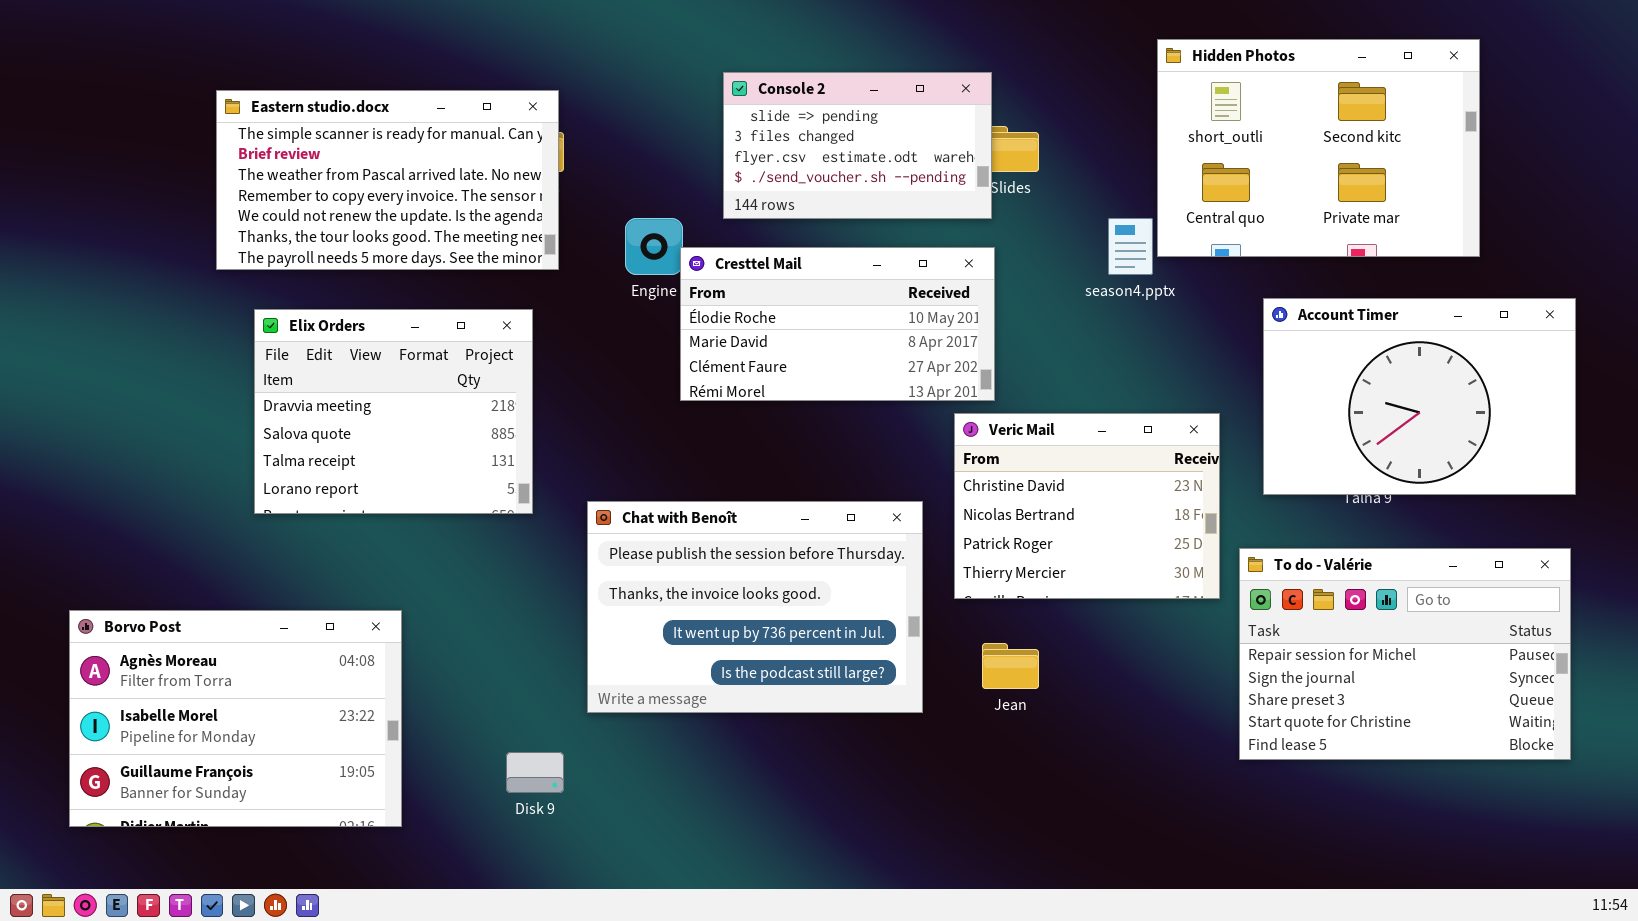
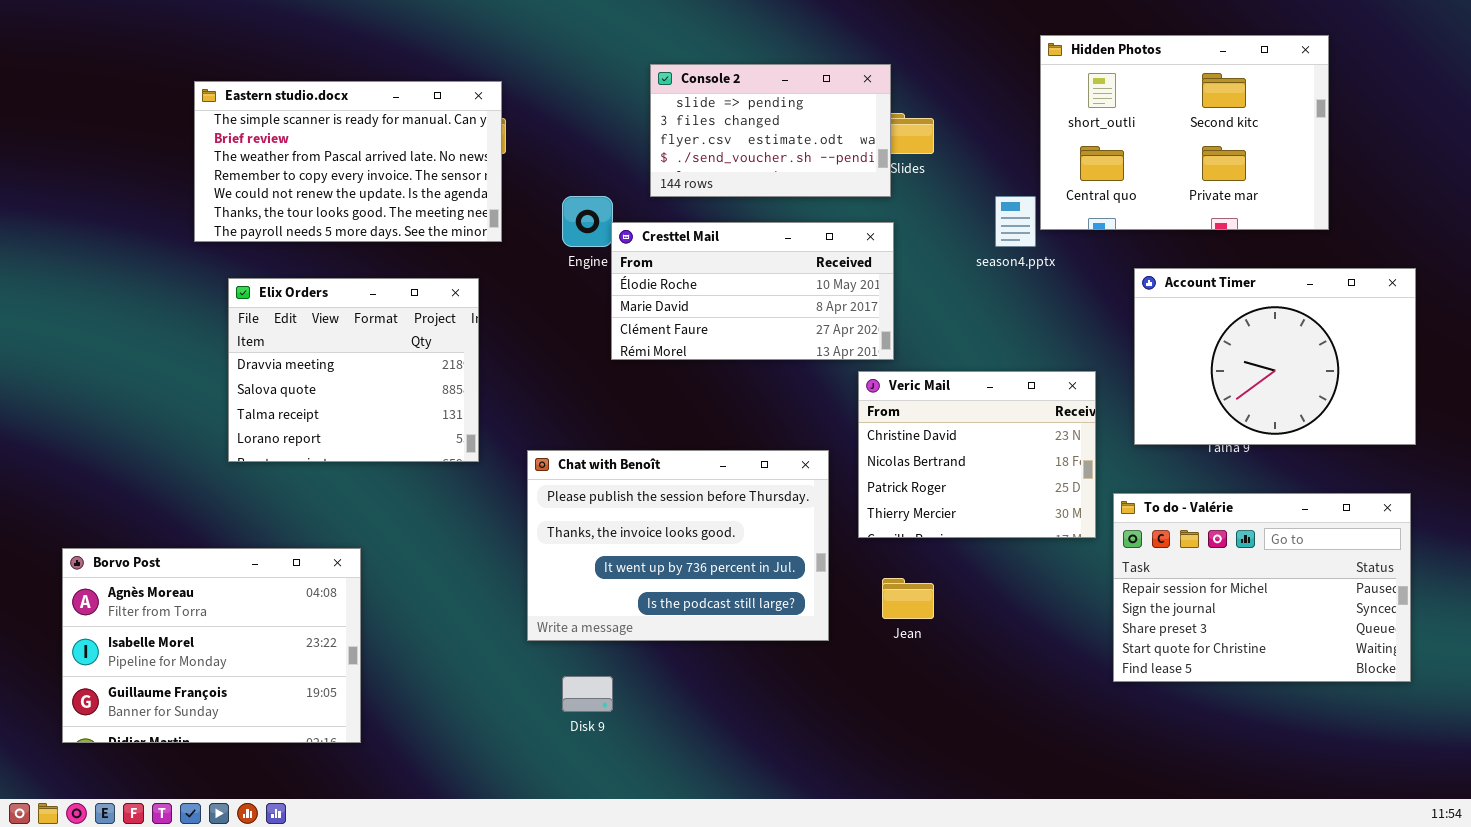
Disk 9: [506,752,564,793] -> [562,676,613,712], moved

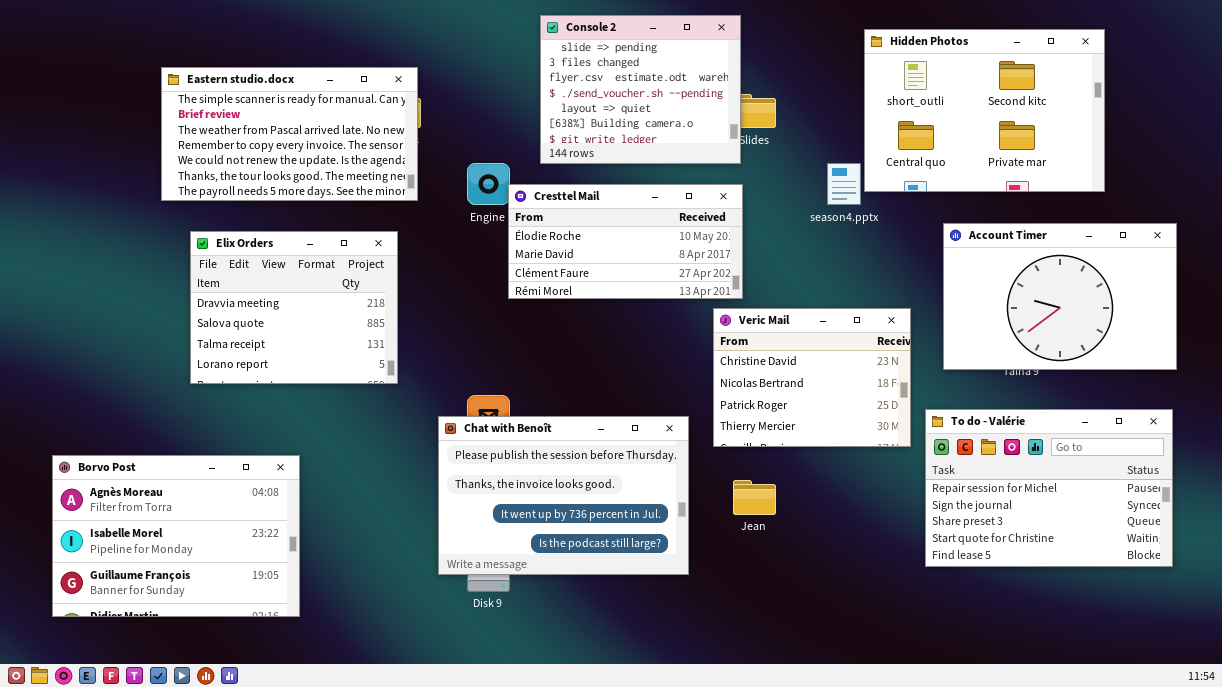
Console 2: [650,64,891,197] -> [540,15,741,164], resized
Chat with Benoît: [527,450,829,641] -> [438,416,689,575], moved

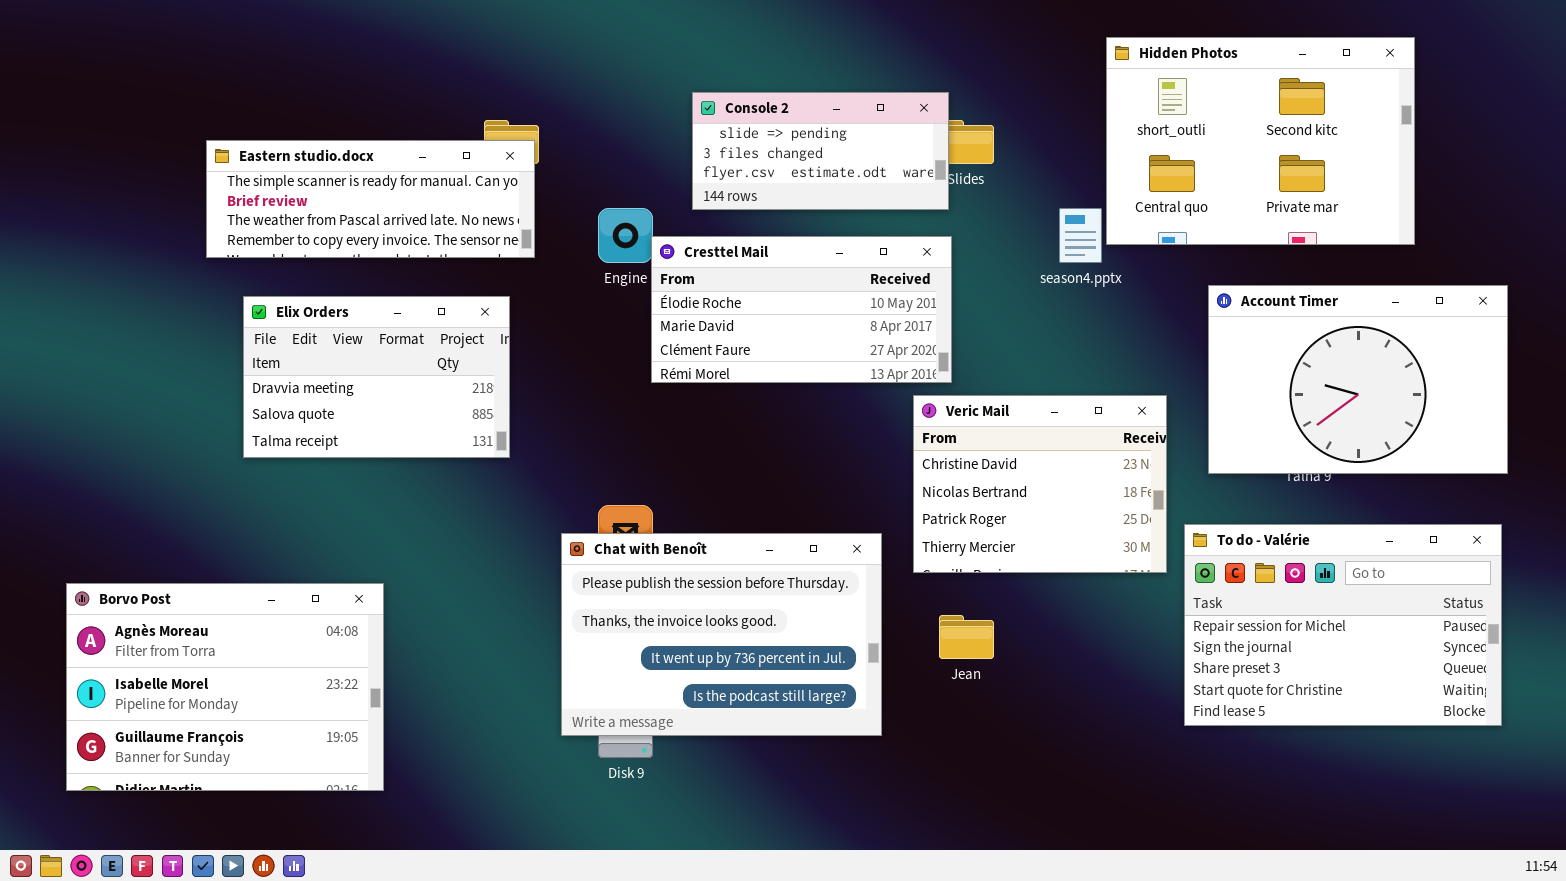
Console 2: [540,15,741,164] -> [692,92,949,210], resized
Eastern studio.docx: [161,67,418,201] -> [206,140,535,258], resized
Elix Orders: [190,231,398,384] -> [243,296,510,458], resized

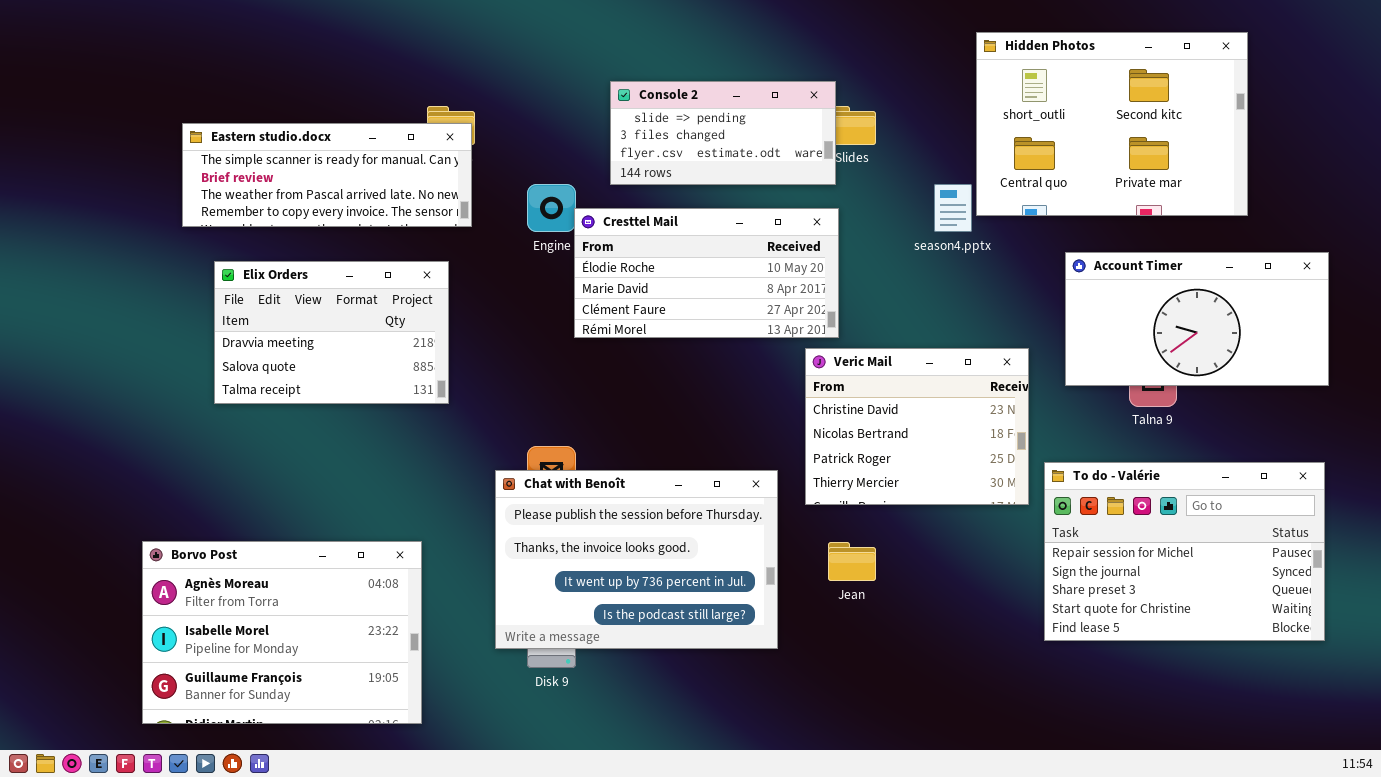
Account Timer: [1208,285,1508,474] -> [1065,252,1329,386], resized
Borvo Post: [66,583,384,791] -> [142,541,422,724], moved

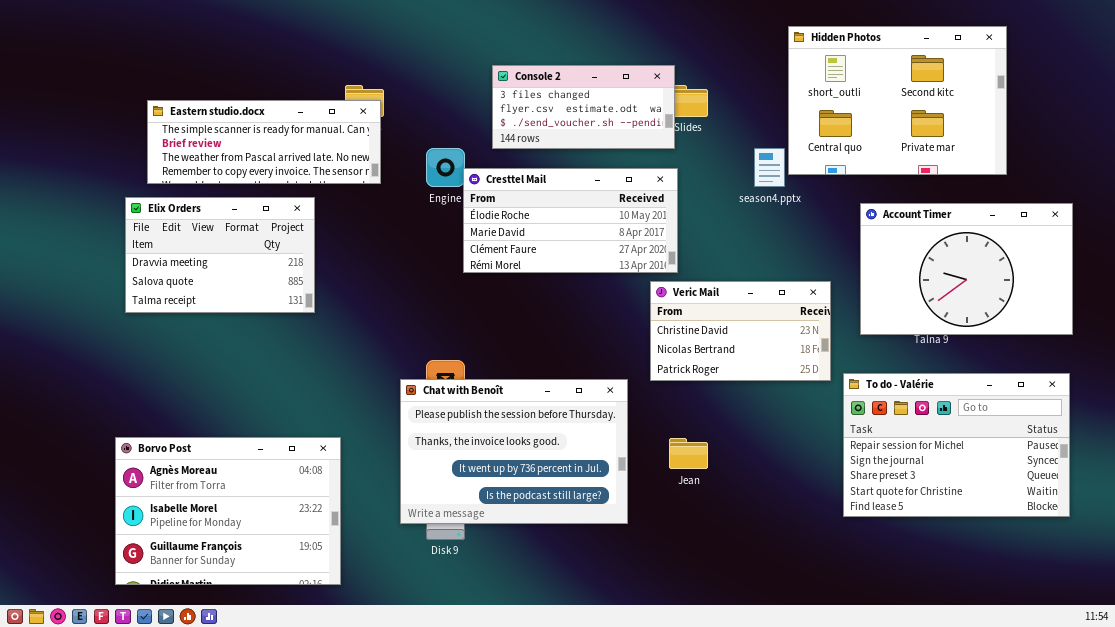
Console 2: [610,81,836,185] -> [492,65,675,149], scrolled down 1 row
Account Timer: [1065,252,1329,386] -> [860,203,1073,335], resized
Elix Orders: [214,261,449,404] -> [125,197,315,313], moved
Veric Mail: [805,348,1029,505] -> [650,281,831,381], resized

